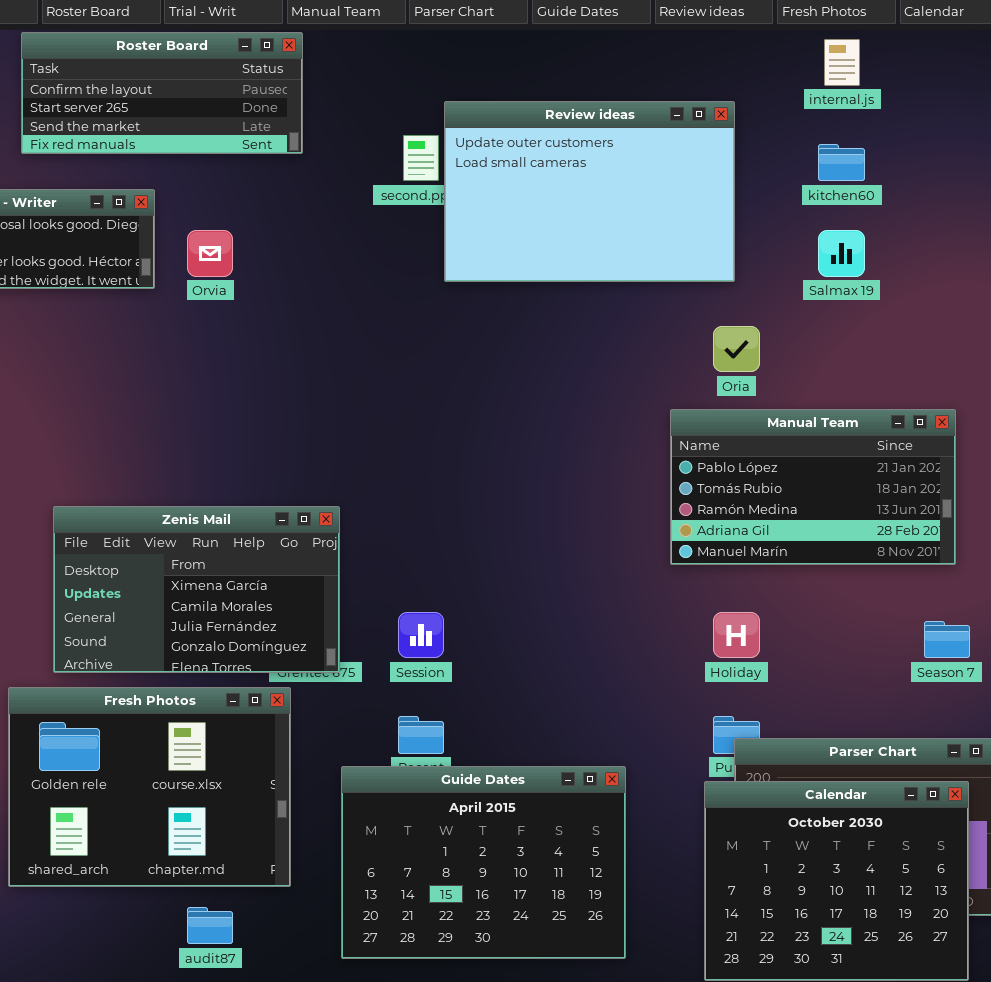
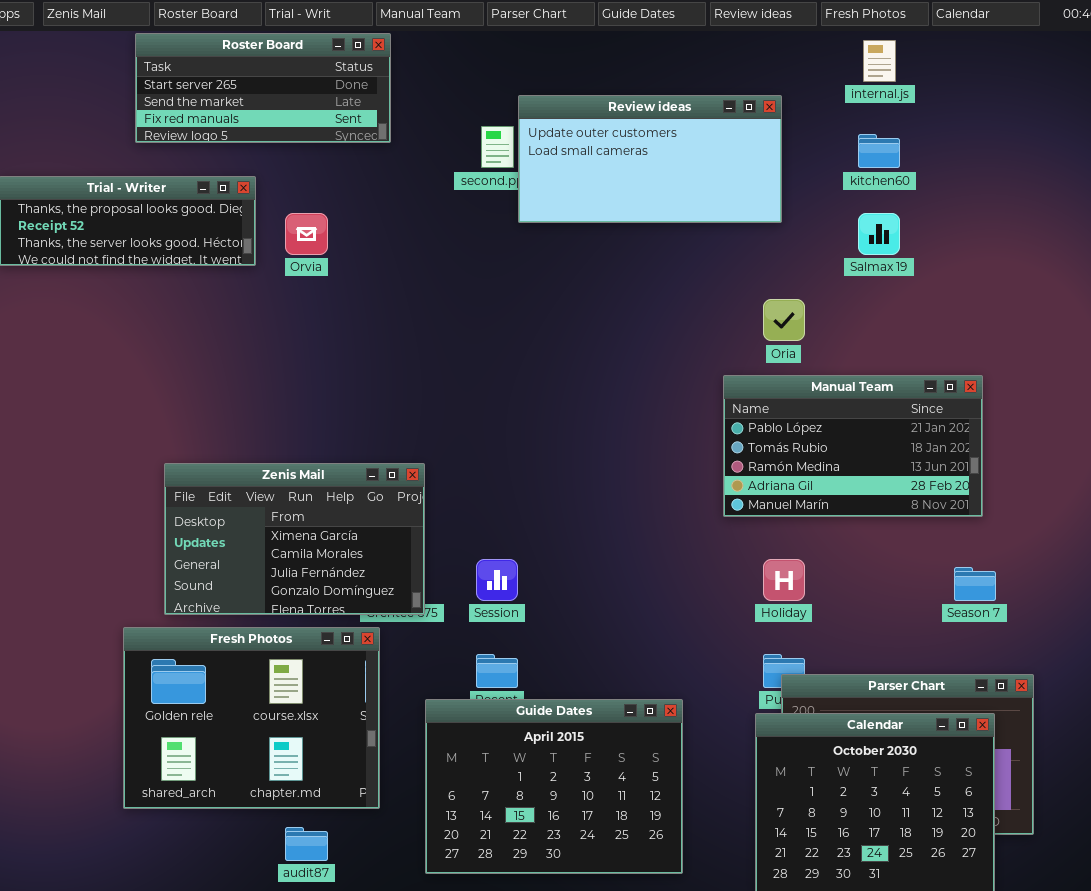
Roster Board: [21,32,303,154] -> [135,33,391,143], scrolled down 1 row
Review ideas: [444,101,735,282] -> [518,95,782,223], resized

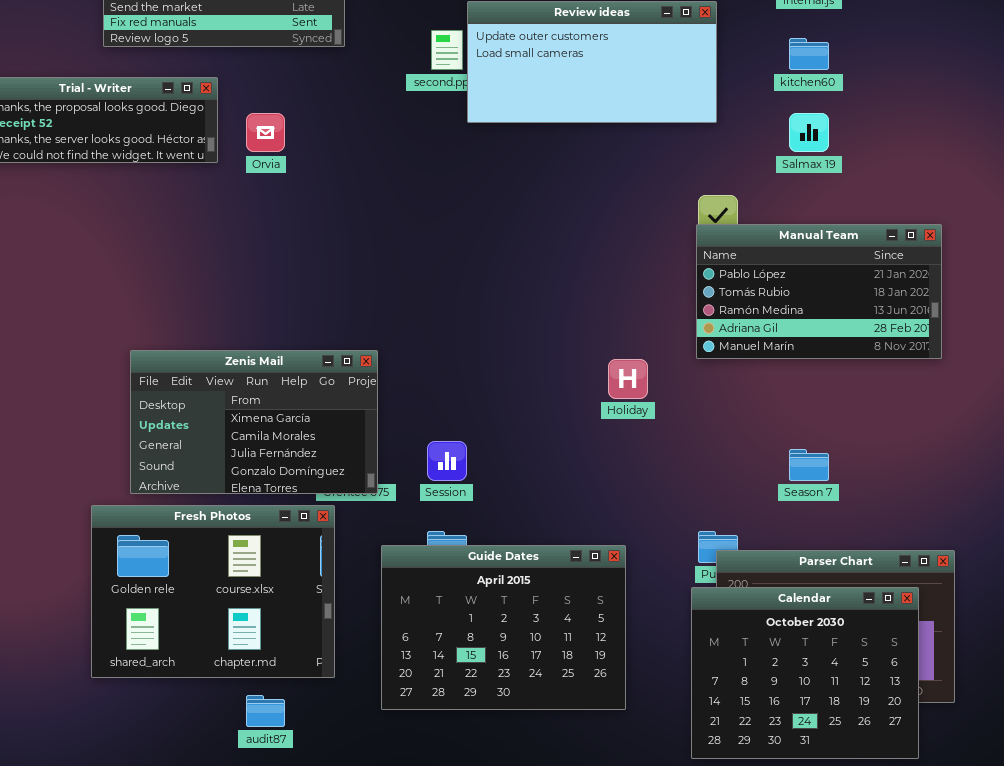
Manual Team: [723,375,983,517] -> [696,224,942,359], moved
Holiday: [763,559,805,601] -> [608,359,648,399], moved
Season 7: [954,567,996,601] -> [789,449,829,481], moved
Guide Dates: [425,699,683,874] -> [381,545,626,710], moved

